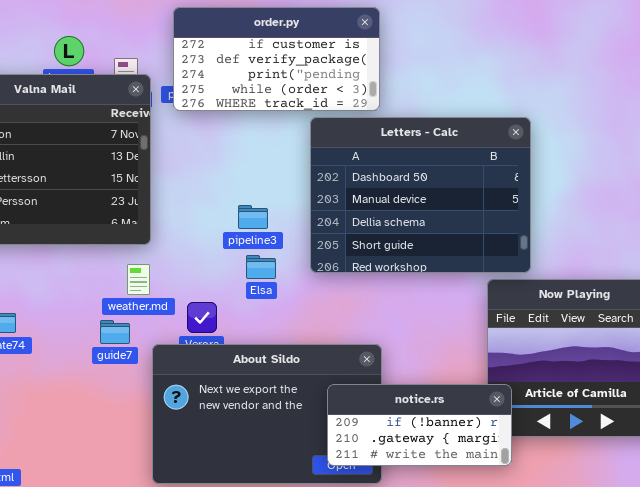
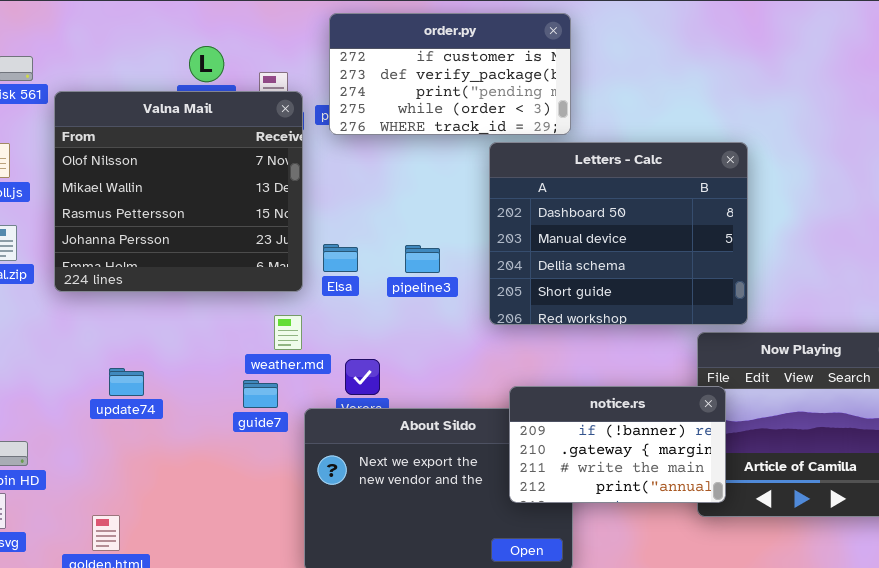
Elsa: [246,255,276,279] -> [323,244,358,272], moved
notice.rs: [327,384,512,466] -> [509,386,726,503], moved, resized

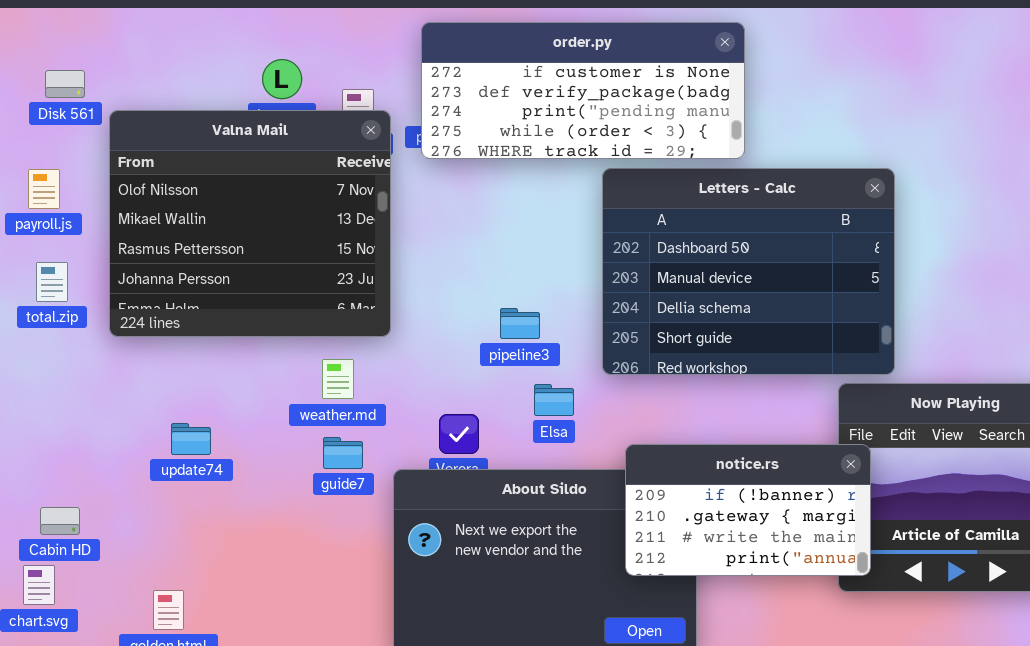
order.py: [329,13,571,135] -> [421,22,745,159], resized
Elsa: [323,244,358,272] -> [534,384,574,416], moved
pipeline3: [405,245,440,273] -> [500,308,540,339], moved
weather.md: [274,315,302,350] -> [322,359,354,399], moved

